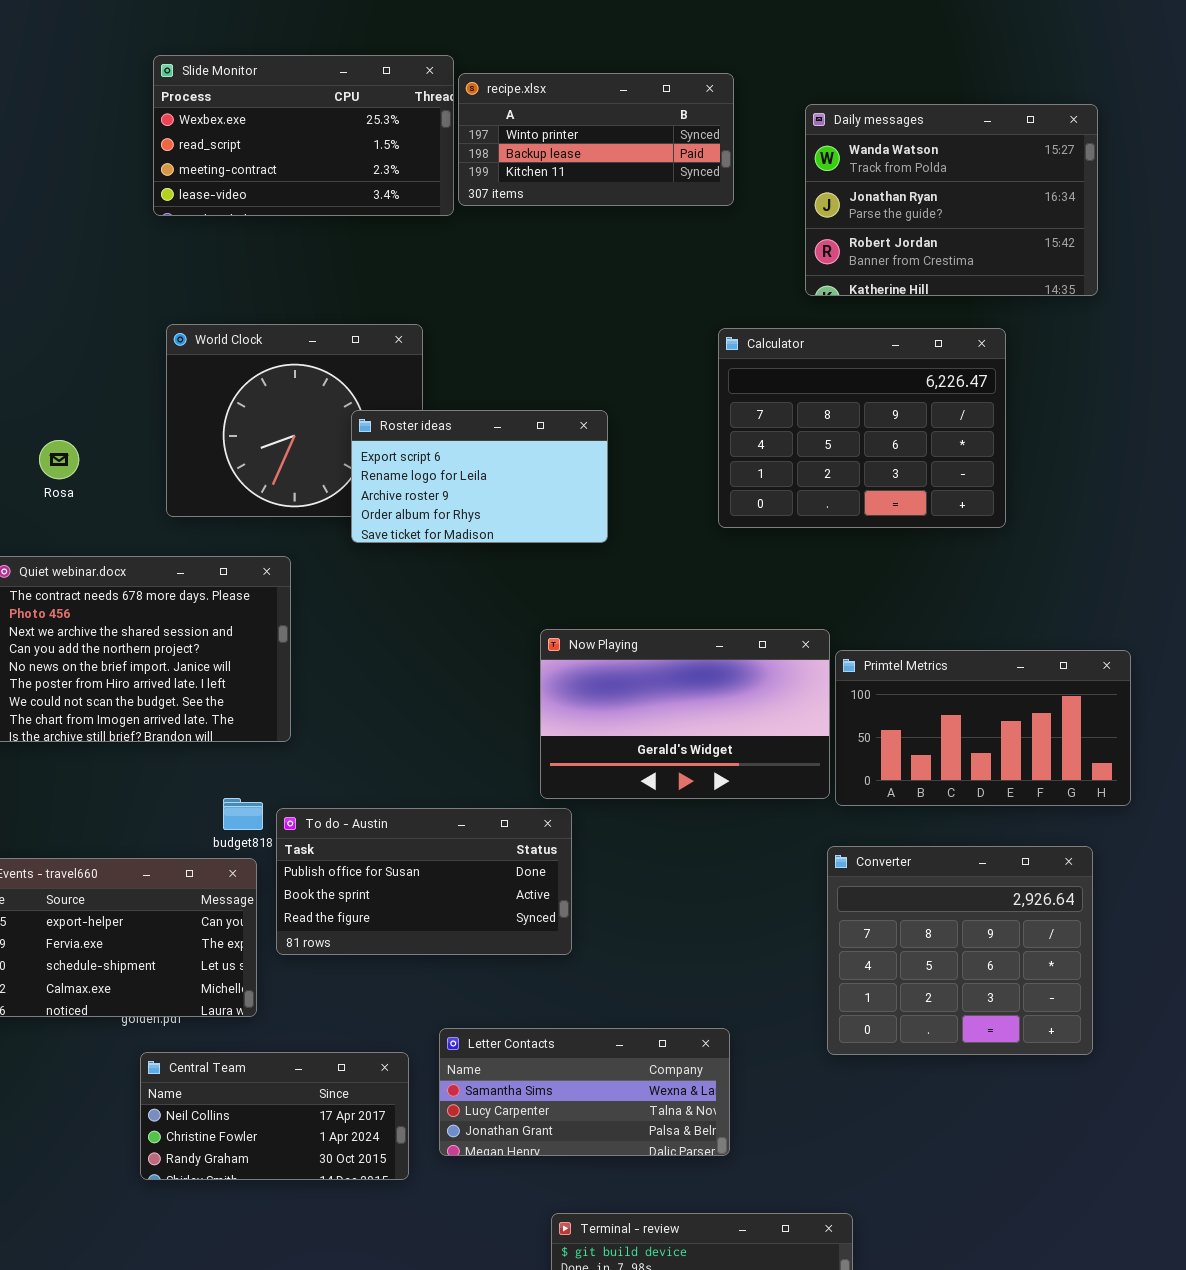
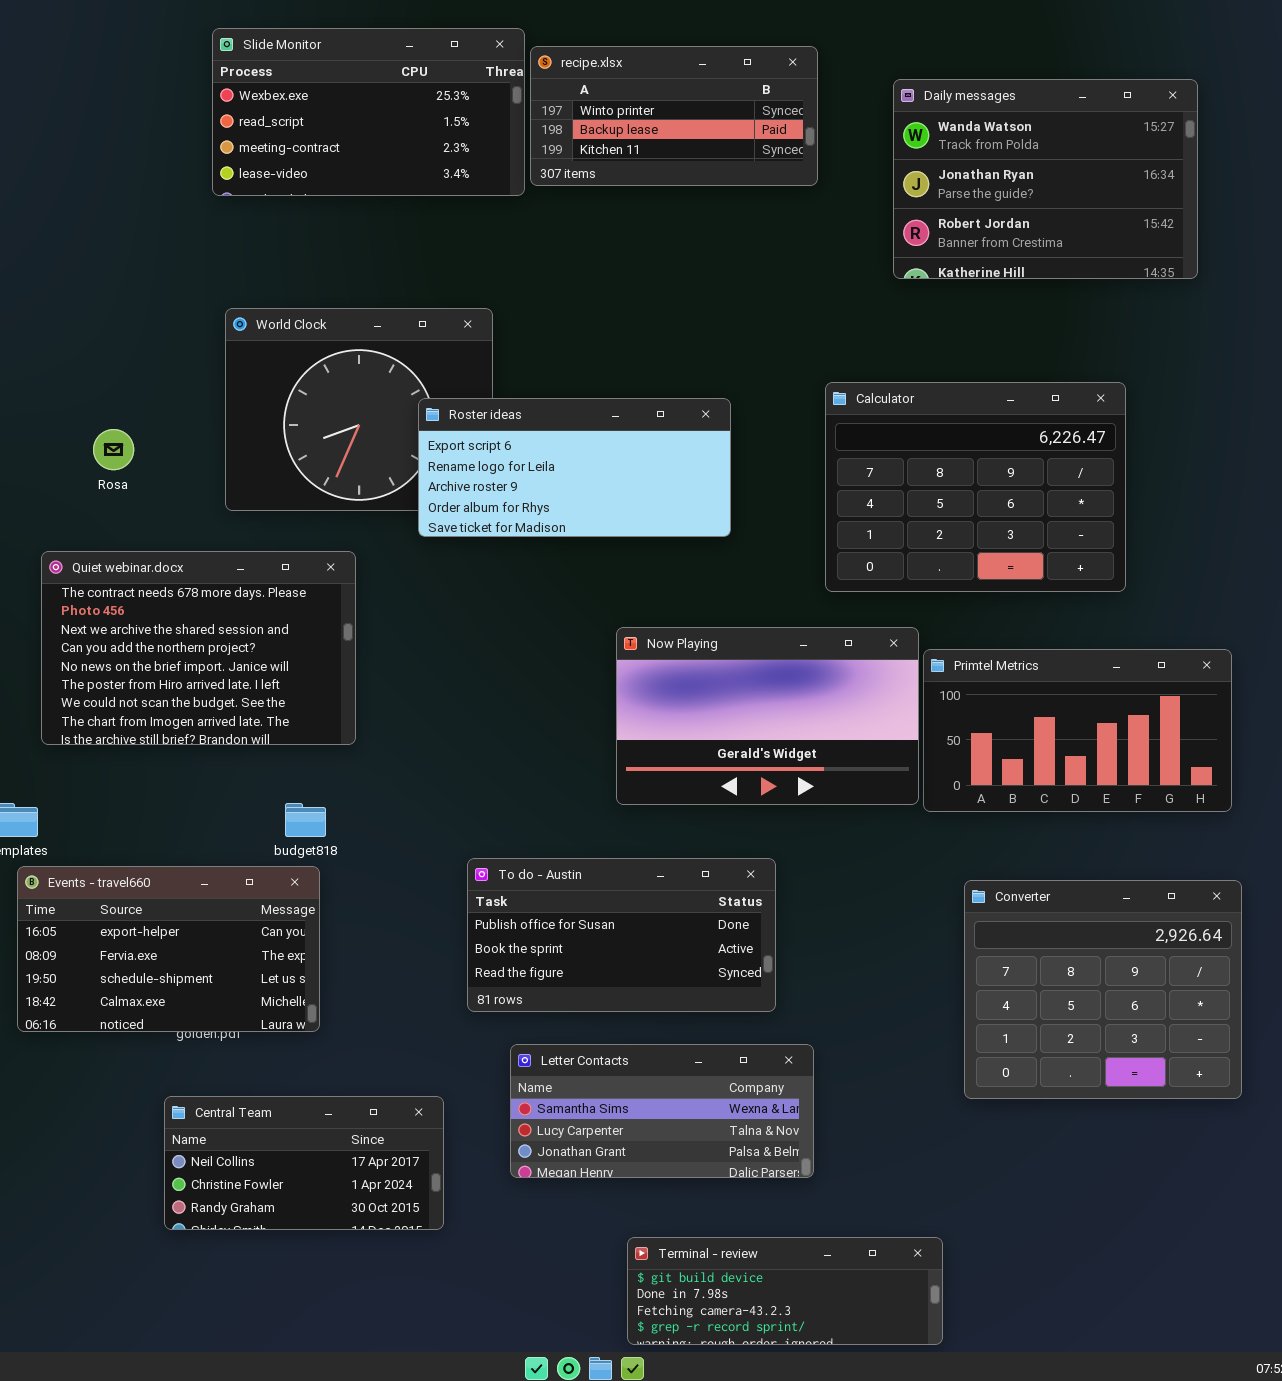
Calculator: [718,328,1006,528] -> [825,382,1126,592], moved
Roster ideas: [351,410,608,543] -> [418,398,731,537], resized
To do - Austin: [276,808,572,955] -> [467,858,776,1012], moved
Converter: [827,846,1093,1055] -> [964,880,1242,1099], moved
Central Team: [140,1052,409,1180] -> [164,1096,444,1230], moved

